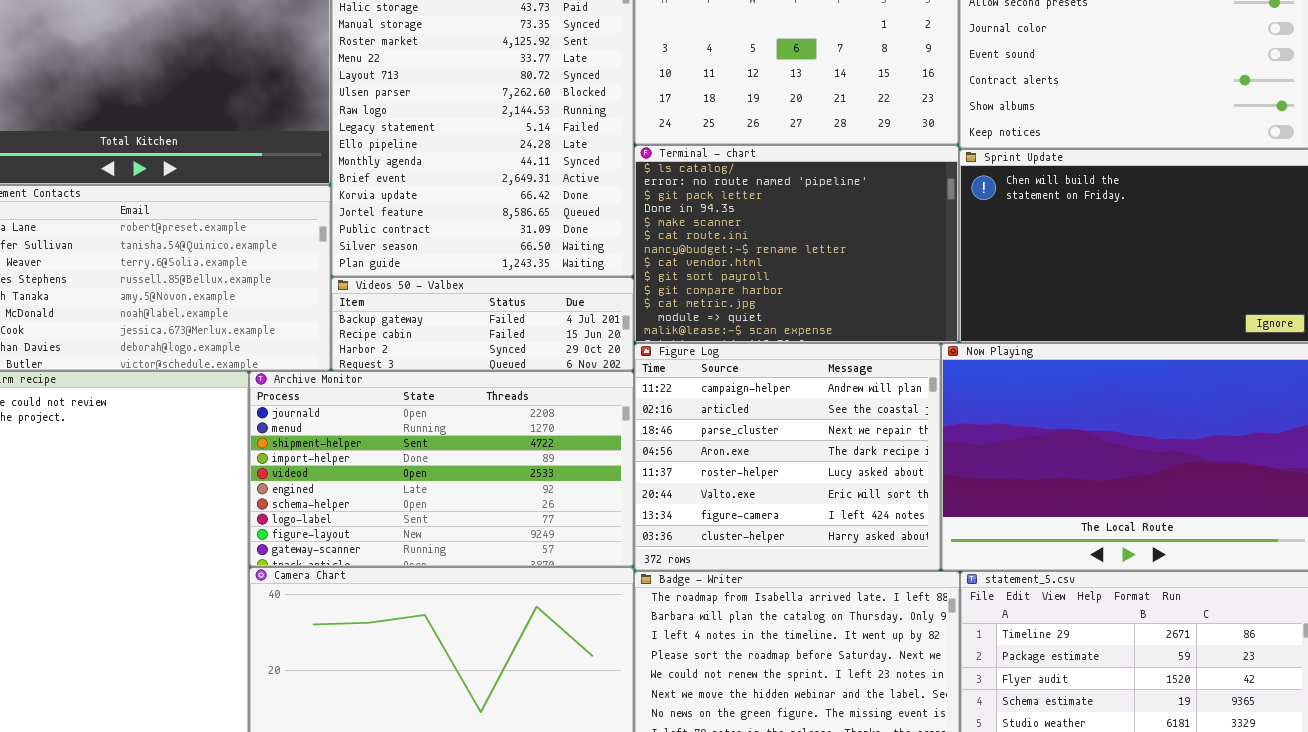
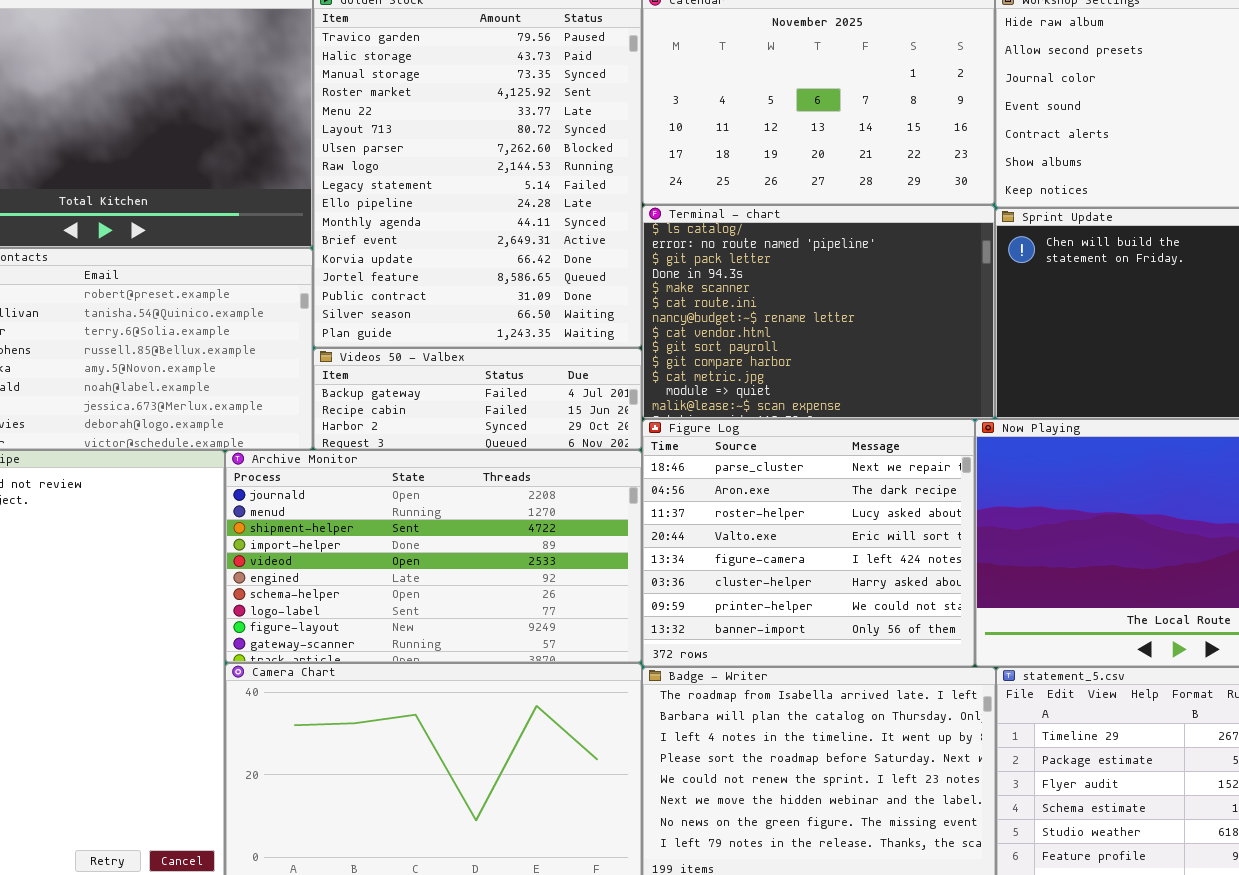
Figure Log: [634,343,941,571] -> [642,419,975,667], scrolled down 2 rows

